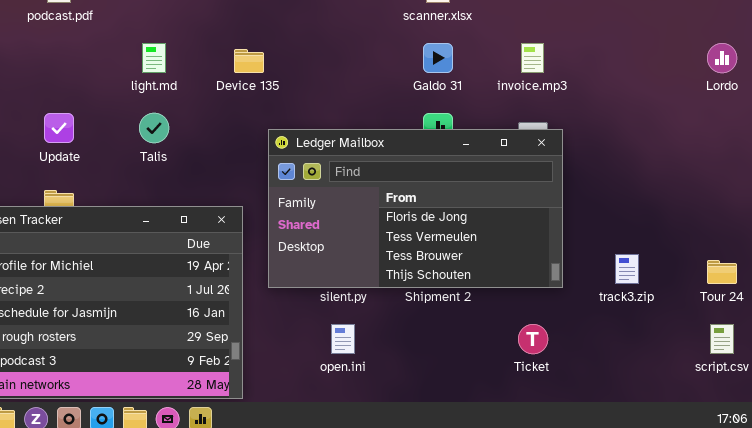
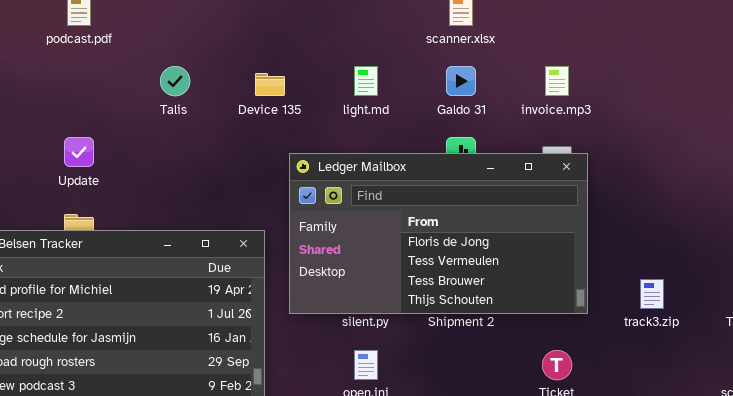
light.md: [142,43,166,73] -> [354,66,378,96], moved
Talis: [139,113,169,143] -> [160,66,190,96], moved

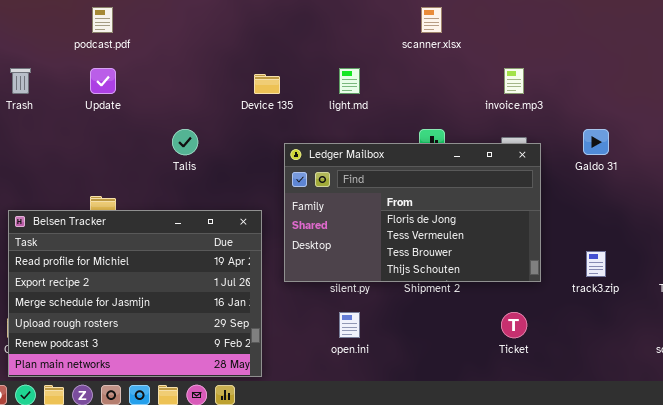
Talis: [160,66,190,96] -> [172,129,198,155], moved
Galdo 31: [446,66,476,96] -> [583,129,609,155], moved
Update: [64,137,94,167] -> [90,68,116,94], moved

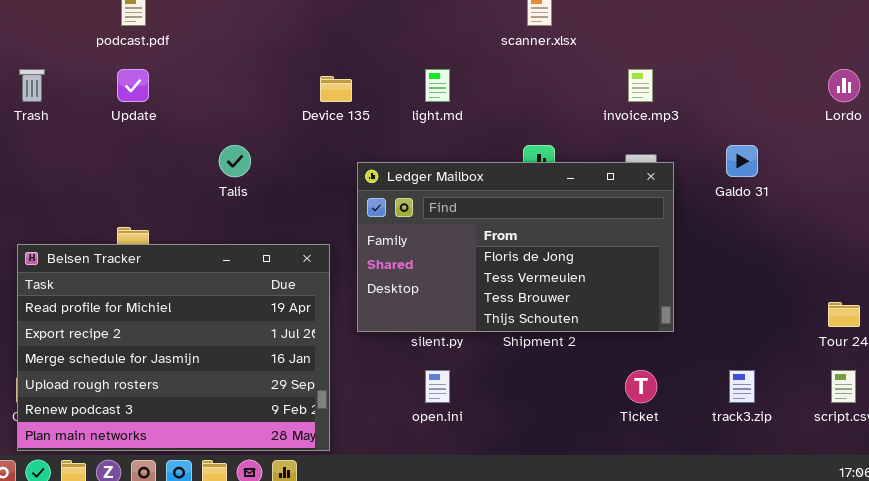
track3.zip: [586,251,606,277] -> [729,370,755,403], moved

